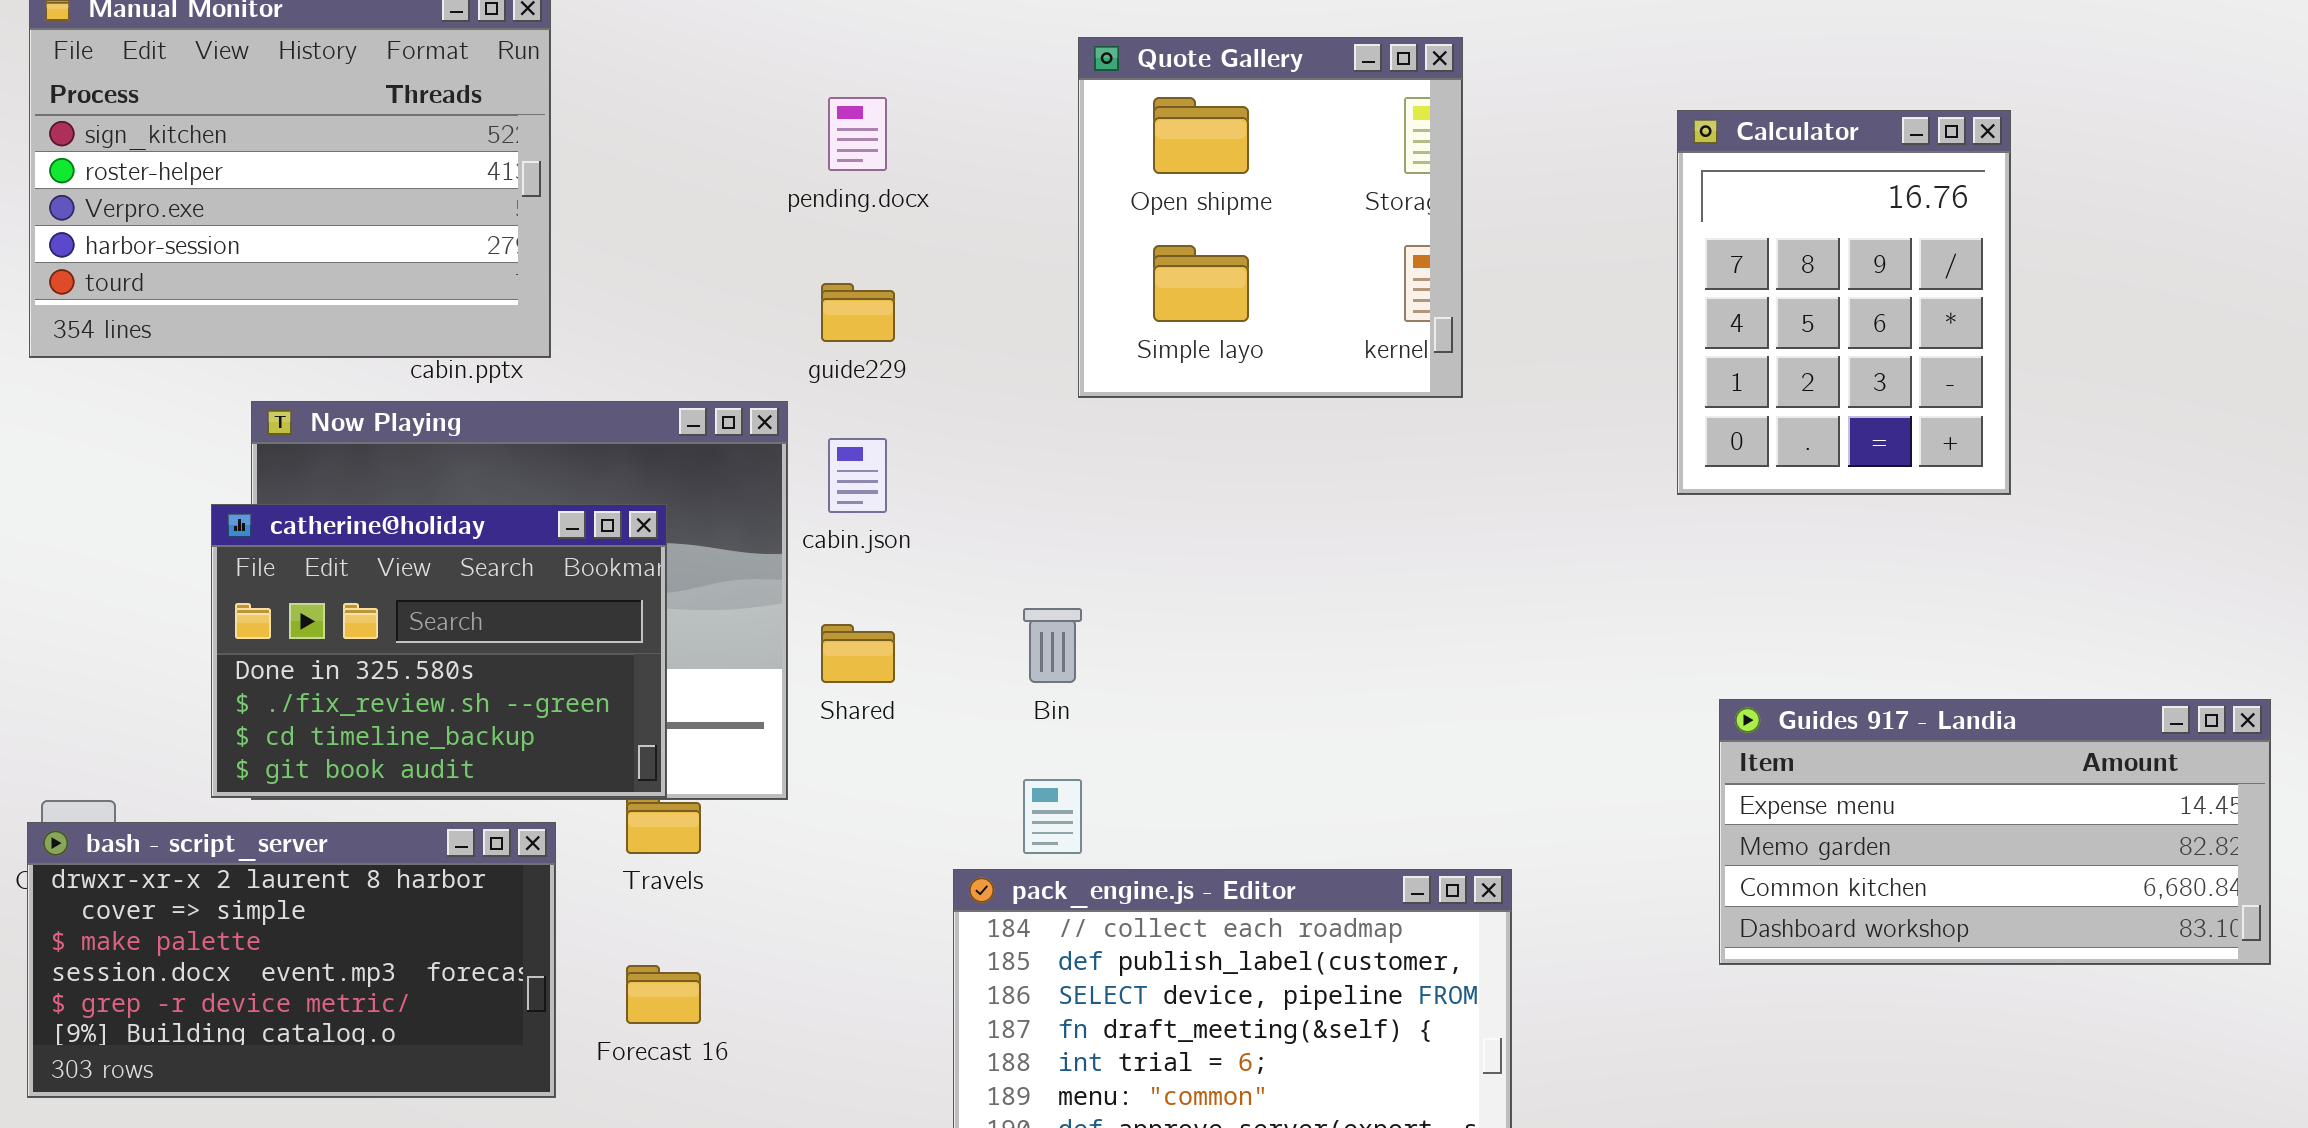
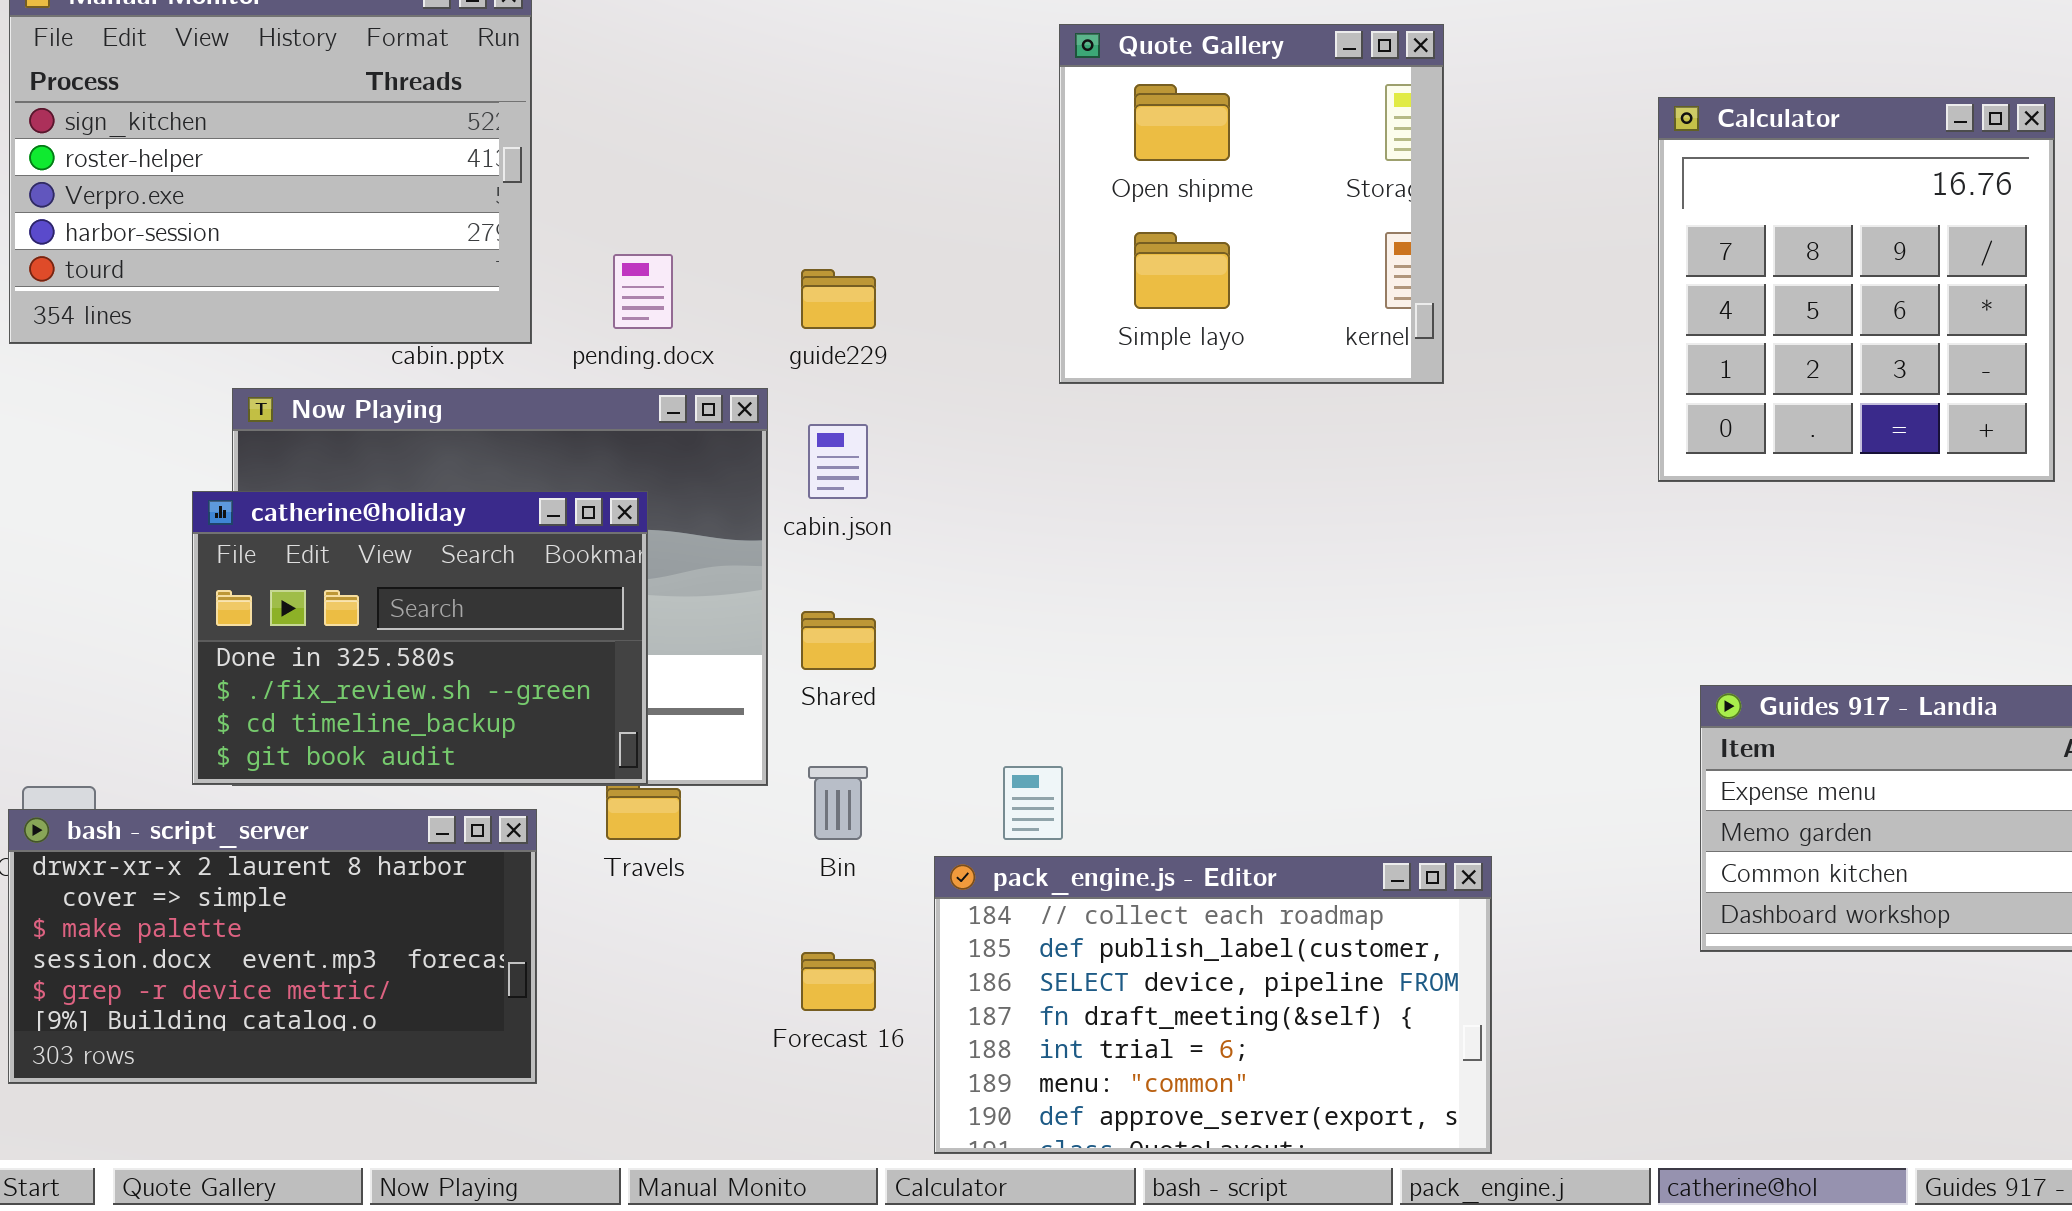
pending.docx: [828,97,887,171] -> [613,254,673,329], moved
Calculator: [1677,110,2011,495] -> [1658,97,2055,482], resized
Bin: [1023,608,1082,683] -> [808,766,868,840], moved
Forecast 16: [626,965,701,1024] -> [801,952,876,1011], moved

